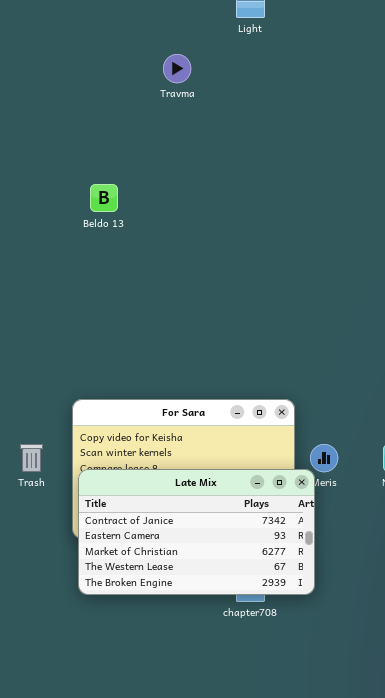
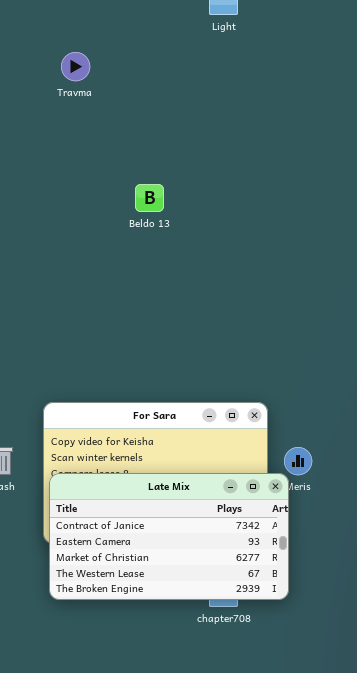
Travma: [163,54,191,83] -> [61,52,90,81], moved
Beldo 13: [90,184,118,212] -> [135,184,164,212], moved

